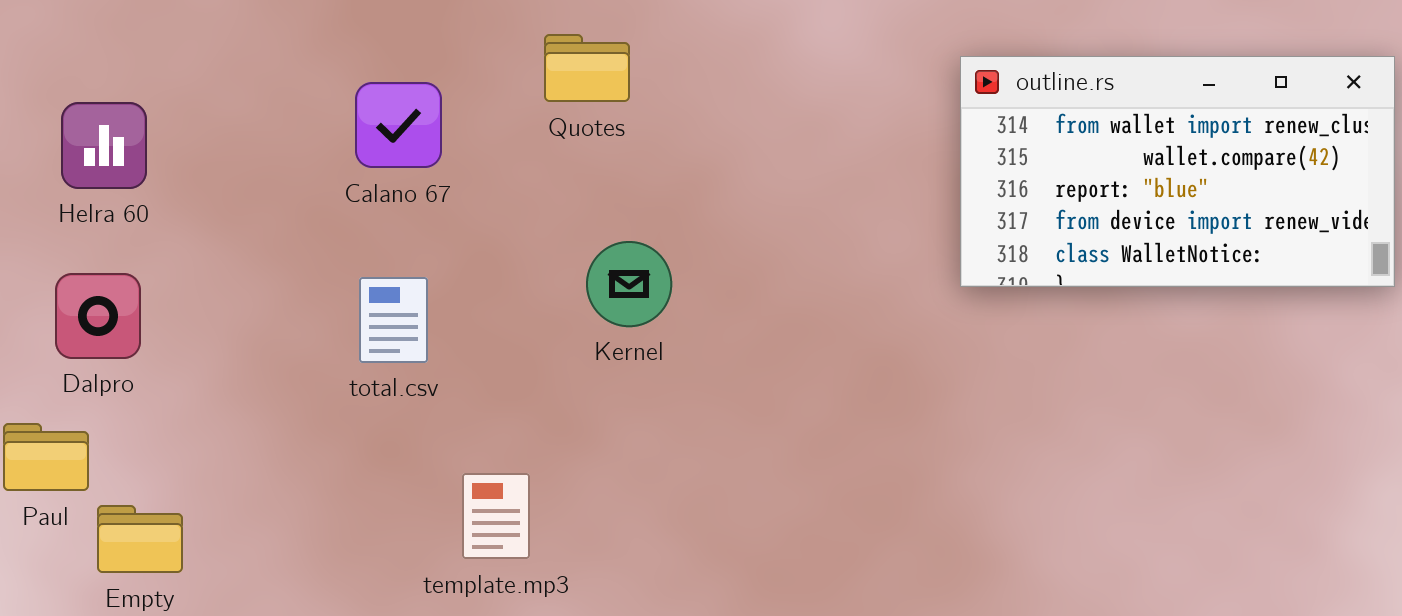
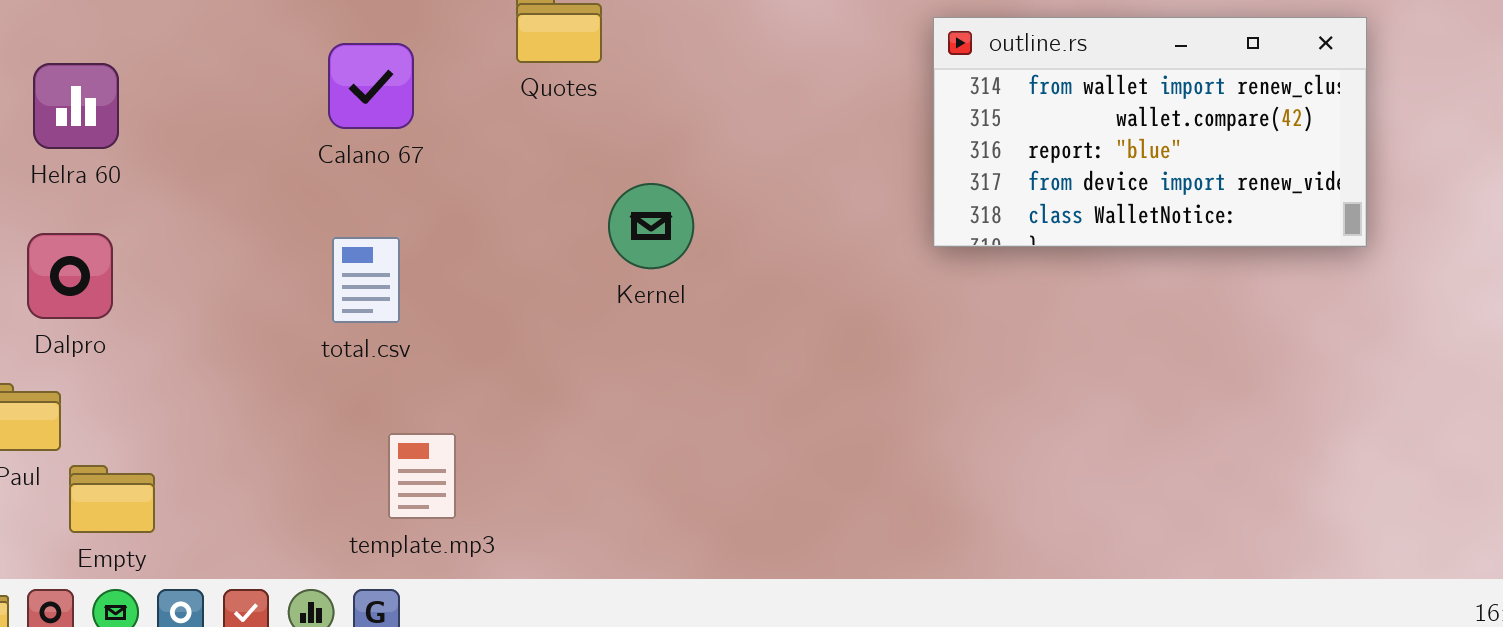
Kernel: [586,241,672,327] -> [608,183,694,269], moved
template.mp3: [462,473,530,559] -> [388,433,456,519], moved

